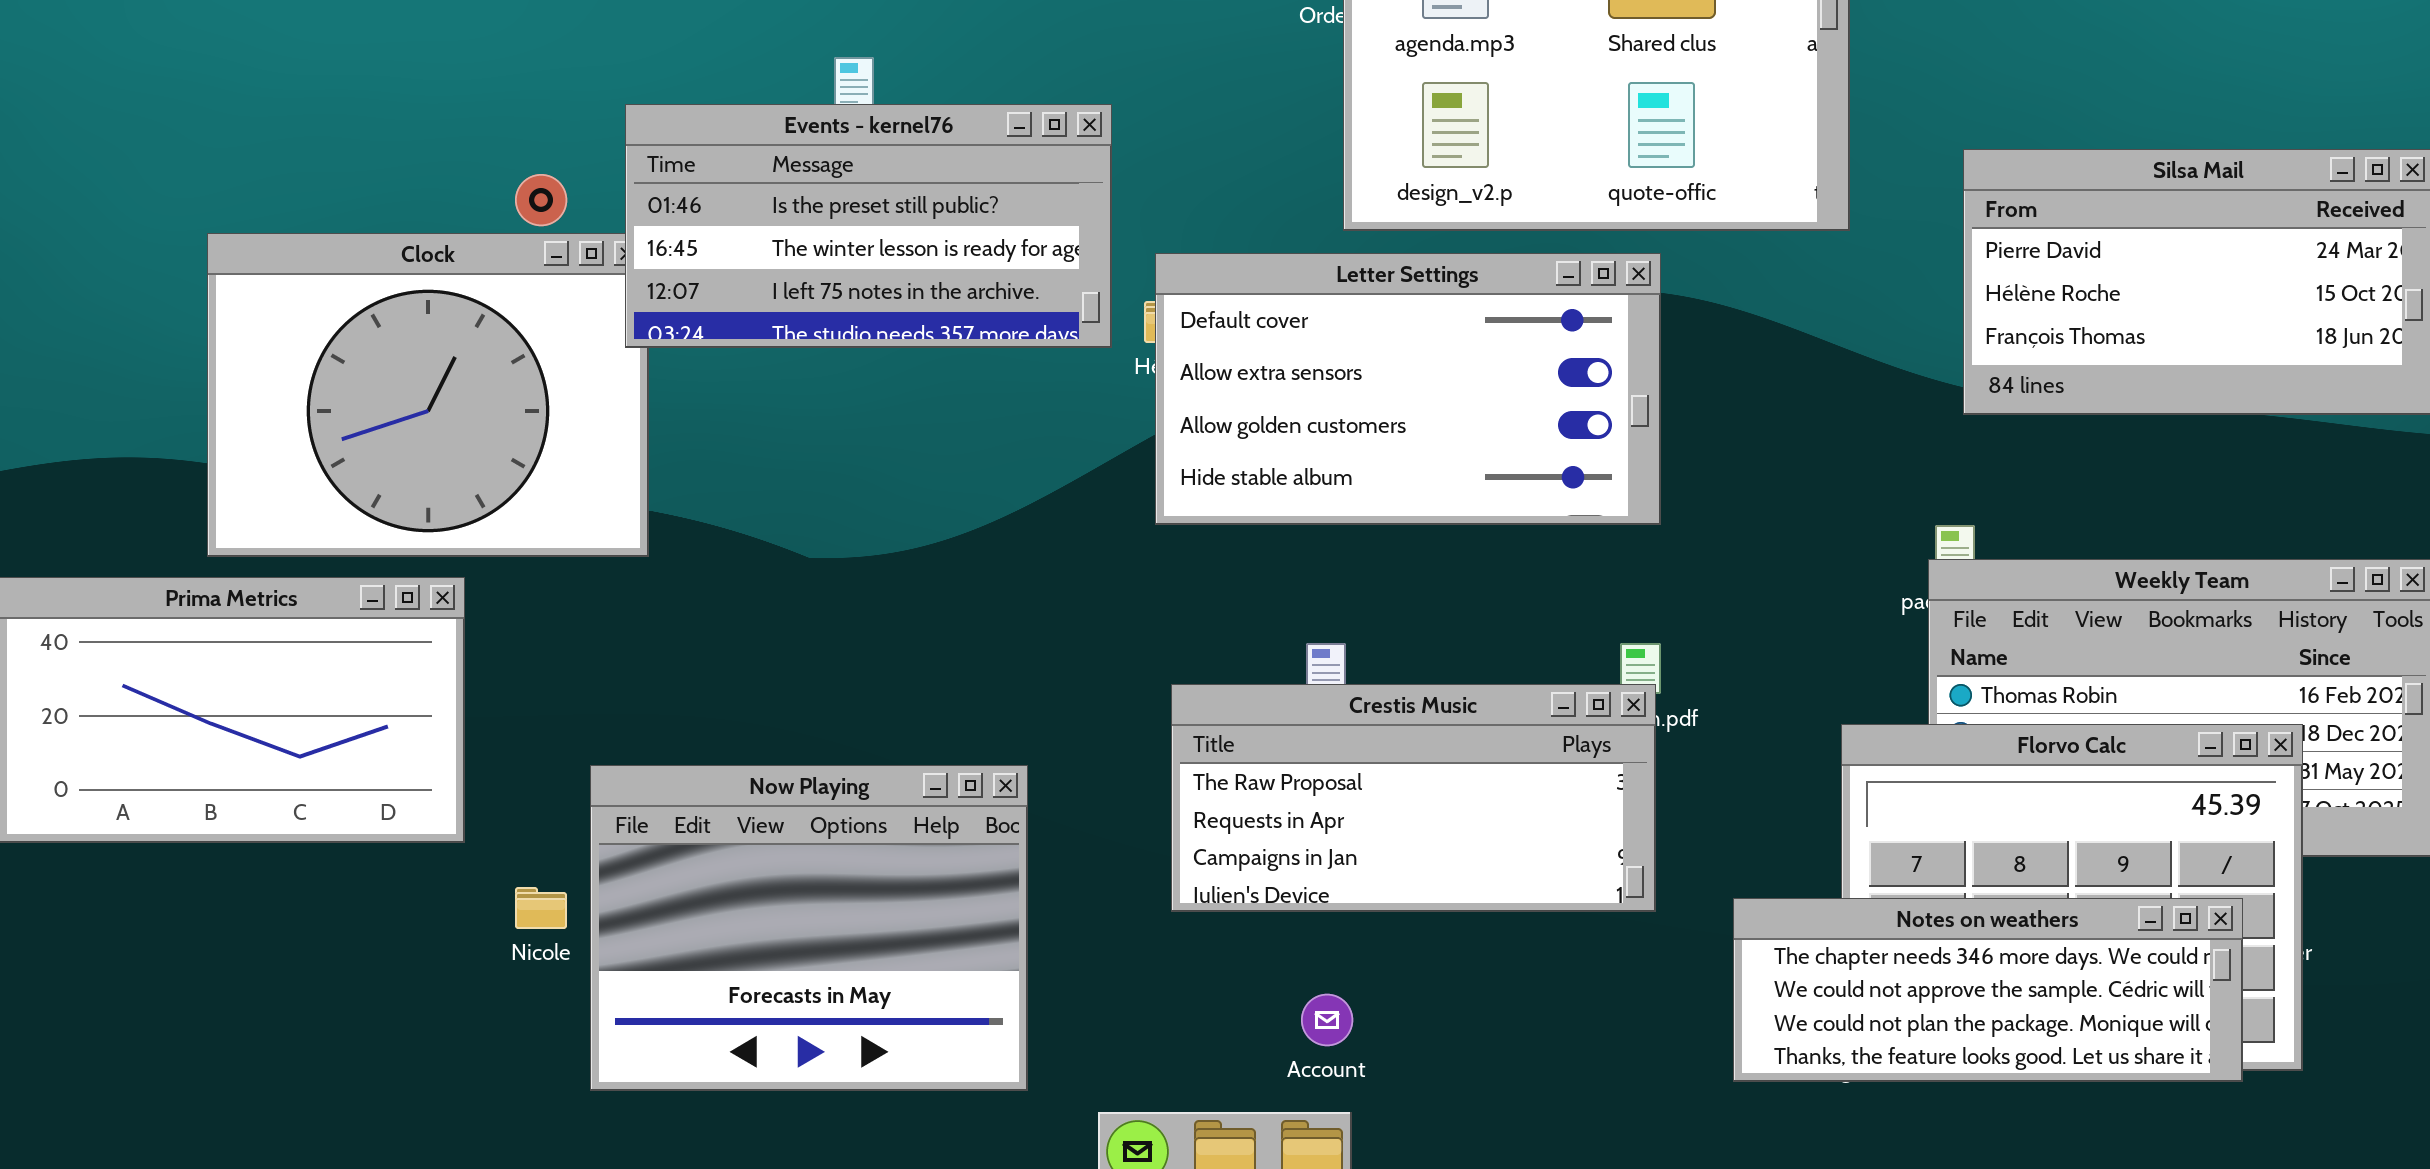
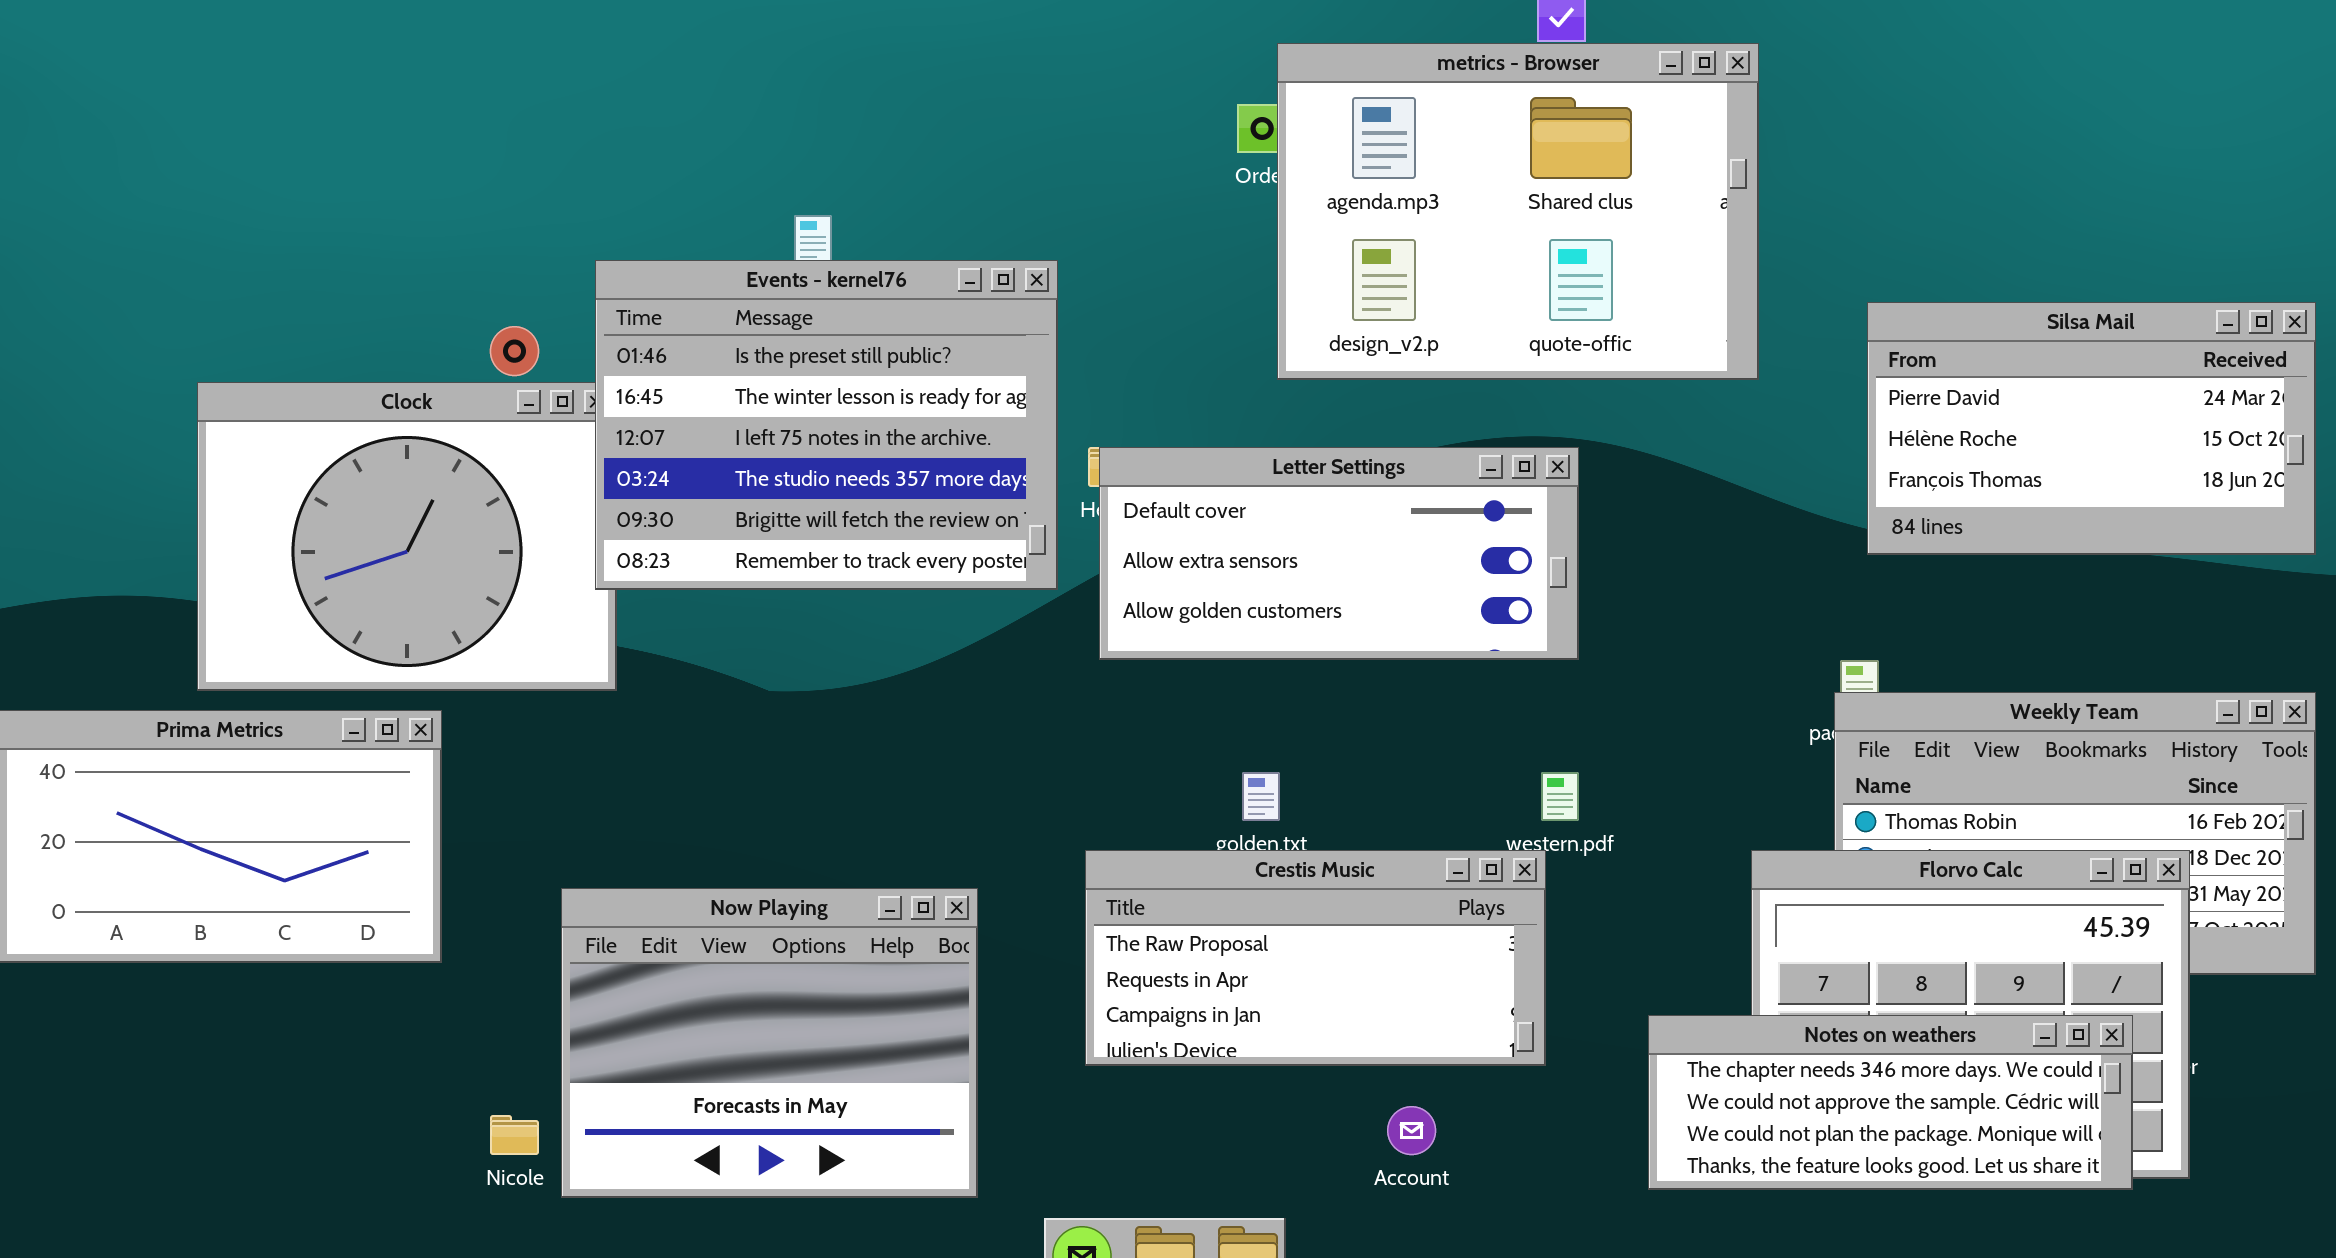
Events - kernel76: [625,104,1112,348] -> [595,260,1058,590], resized
Letter Settings: [1155,253,1661,525] -> [1099,447,1579,660], resized
Crestis Music: [1171,684,1656,912] -> [1085,850,1546,1066], moved
Nicole: [515,887,567,929] -> [490,1115,539,1155], moved
Account: [1301,994,1353,1046] -> [1387,1106,1436,1155], moved

